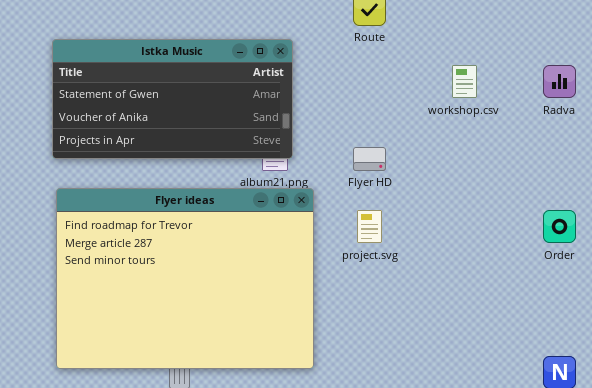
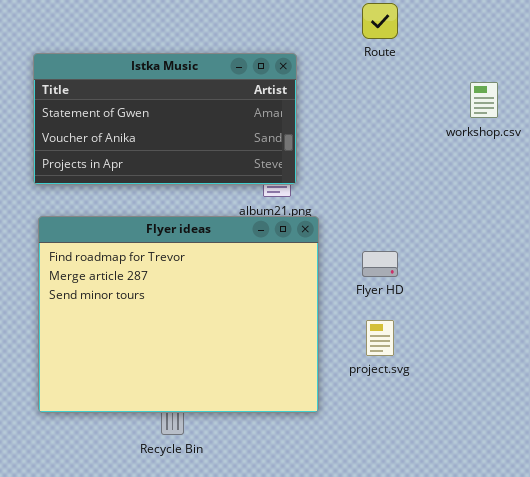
Flyer HD: [353,147,386,171] -> [362,251,398,277], moved
project.svg: [357,210,382,243] -> [366,320,394,356], moved

